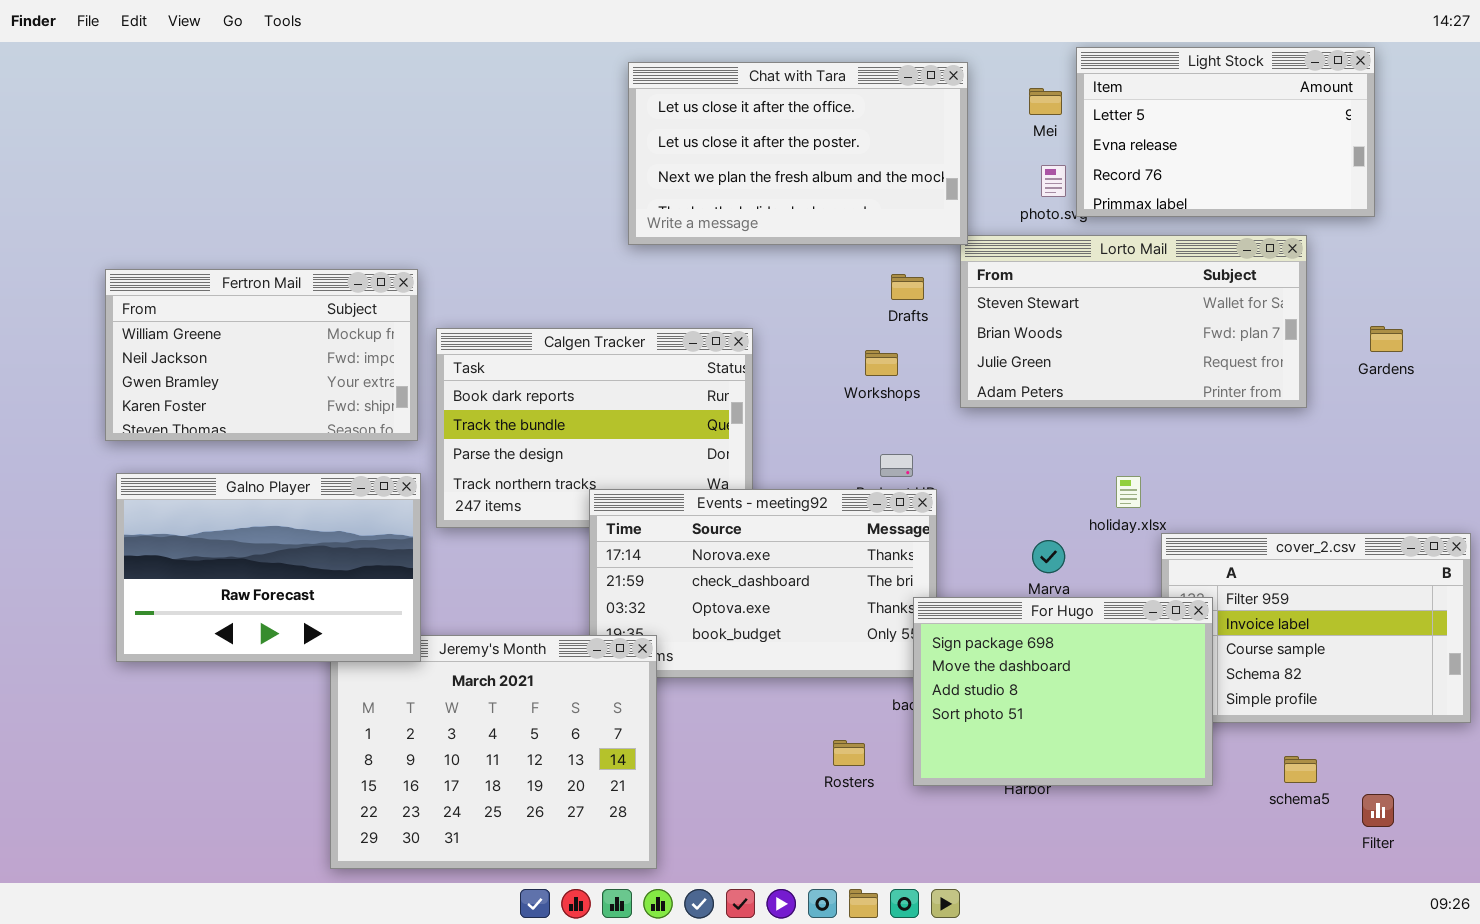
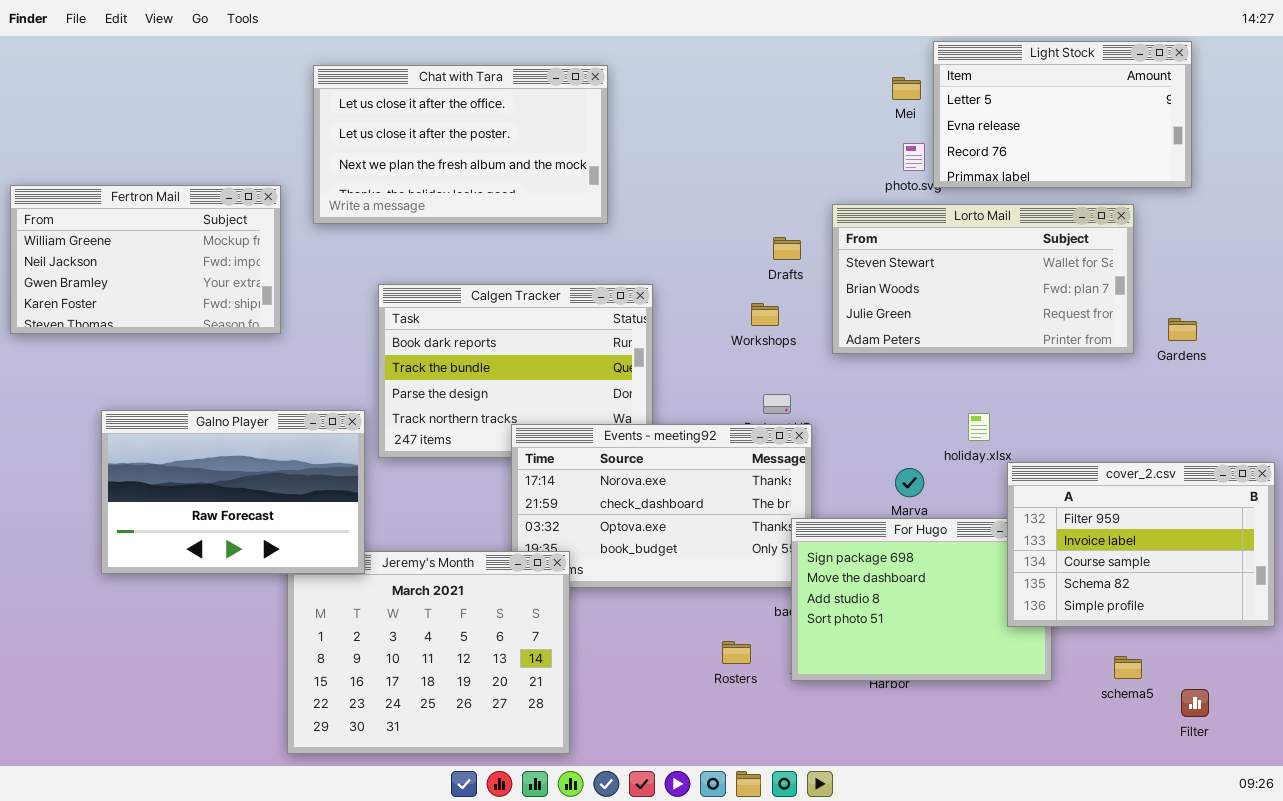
Chat with Tara: [628,62,968,245] -> [313,65,608,224], moved
Fertron Mail: [105,269,418,441] -> [10,185,281,334], moved
Gardens: [1370,326,1403,352] -> [1168,318,1197,341], moved
cover_2.csv: [1161,533,1471,723] -> [1007,462,1275,627], raised

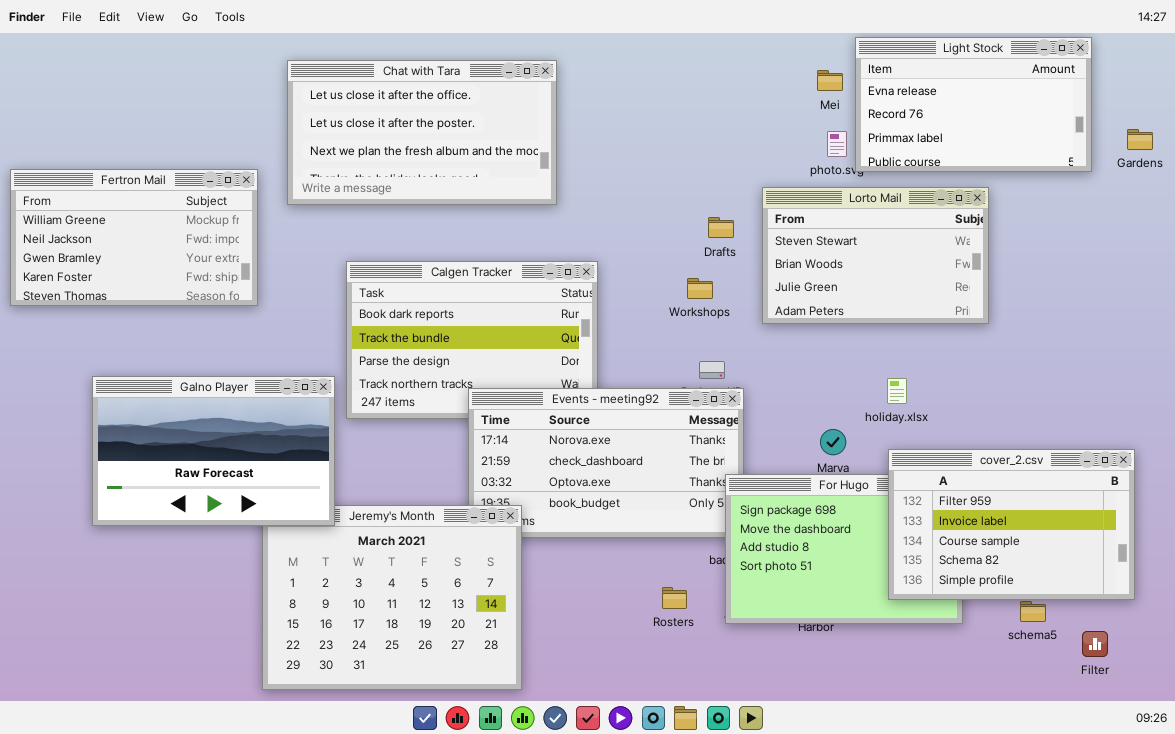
Light Stock: [933,41,1192,188] -> [855,37,1092,172], scrolled down 1 row
Lorto Mail: [832,204,1134,354] -> [762,187,989,324], resized
Gardens: [1168,318,1197,341] -> [1127,129,1153,150], moved
cover_2.csv: [1007,462,1275,627] -> [888,449,1135,600], moved

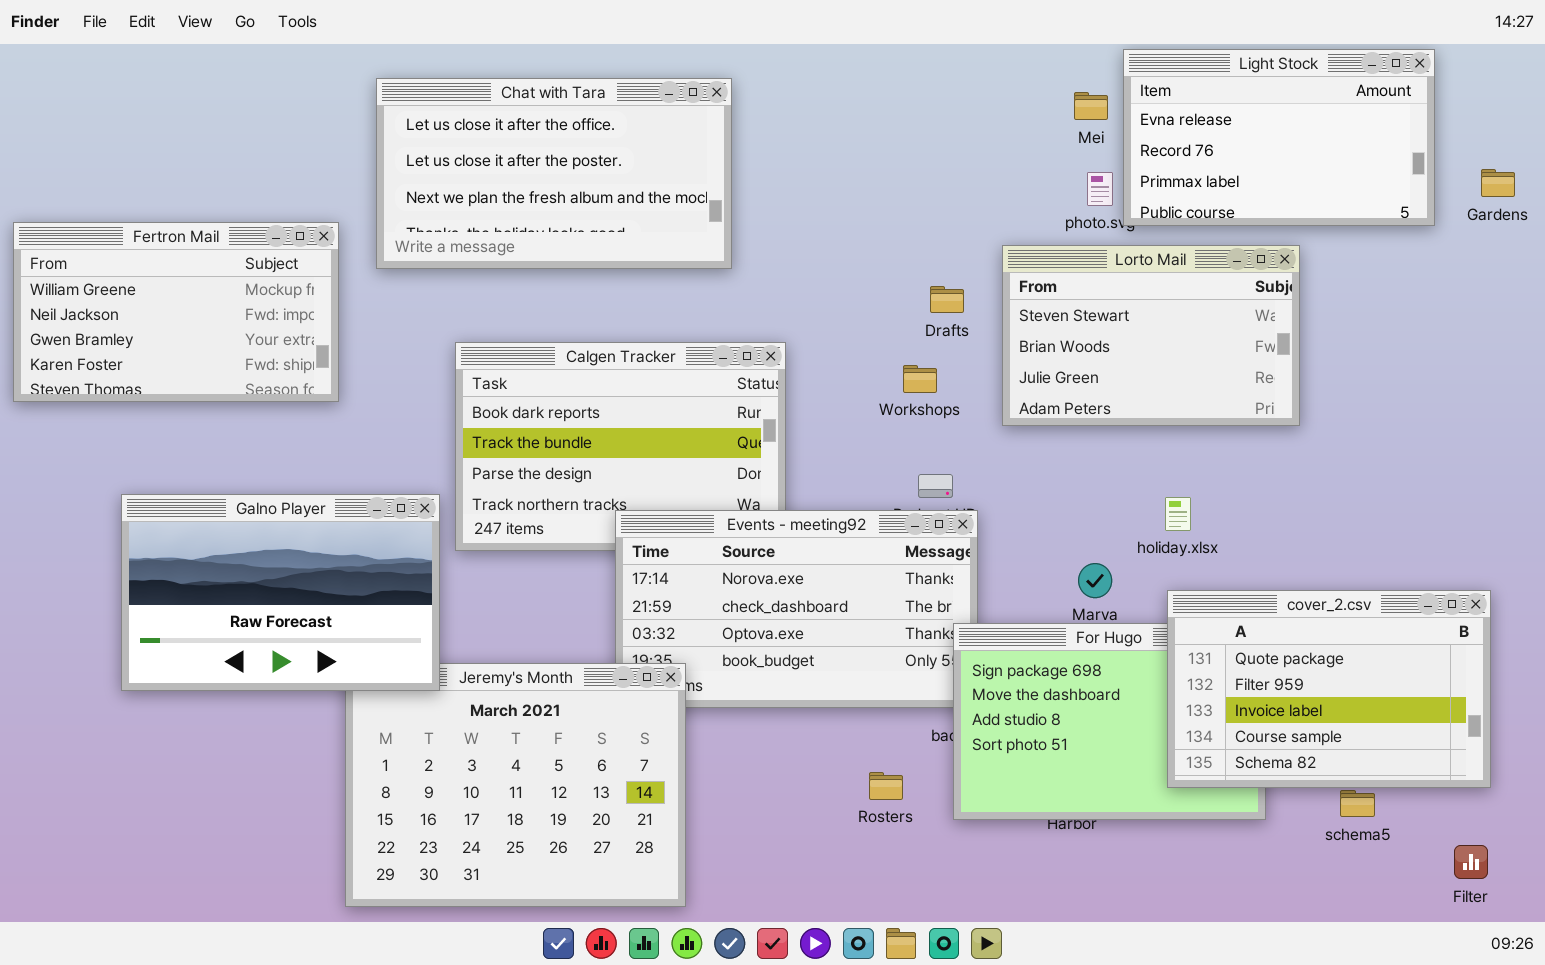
cover_2.csv: [888,449,1135,600] -> [1167,590,1491,788], scrolled up 1 row
Filter: [1082,631,1108,657] -> [1454,845,1488,879], moved

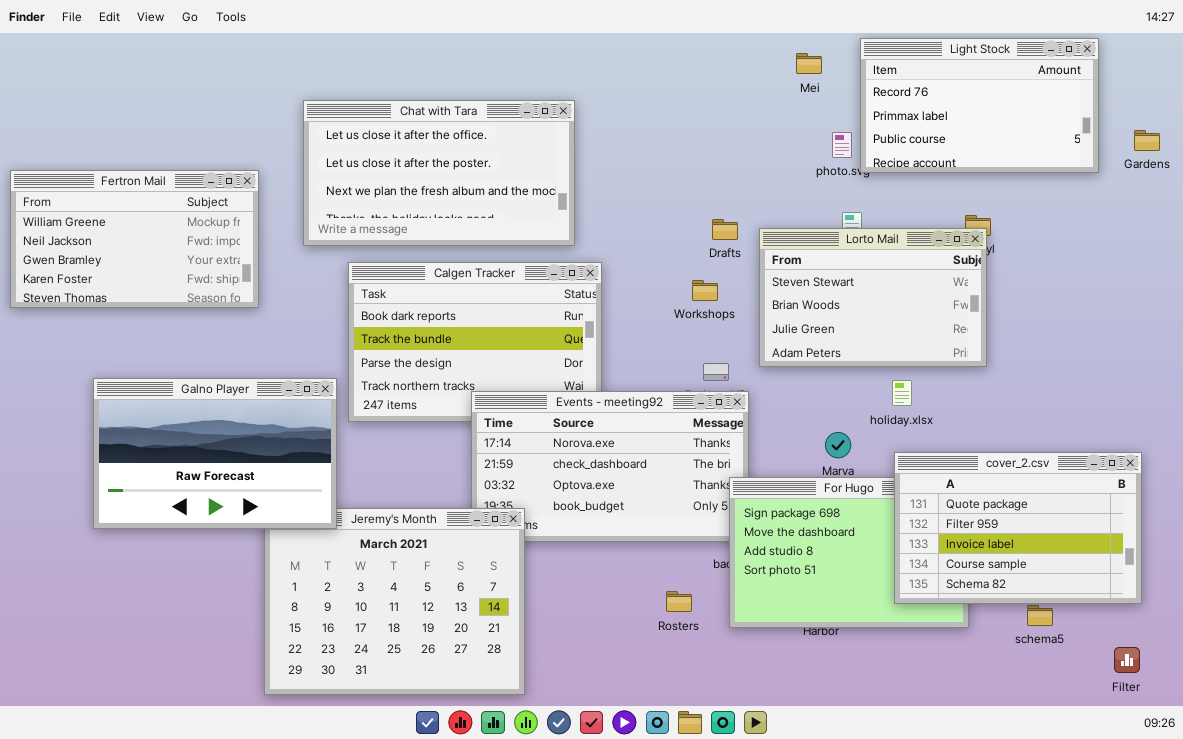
Light Stock: [1123,49,1435,226] -> [860,38,1099,173], scrolled down 1 row
Chat with Tara: [376,78,732,269] -> [303,100,575,246], moved
Mei: [1074,92,1108,120] -> [796,53,822,74], moved
Lorto Mail: [1002,245,1300,426] -> [759,228,987,367], moved

